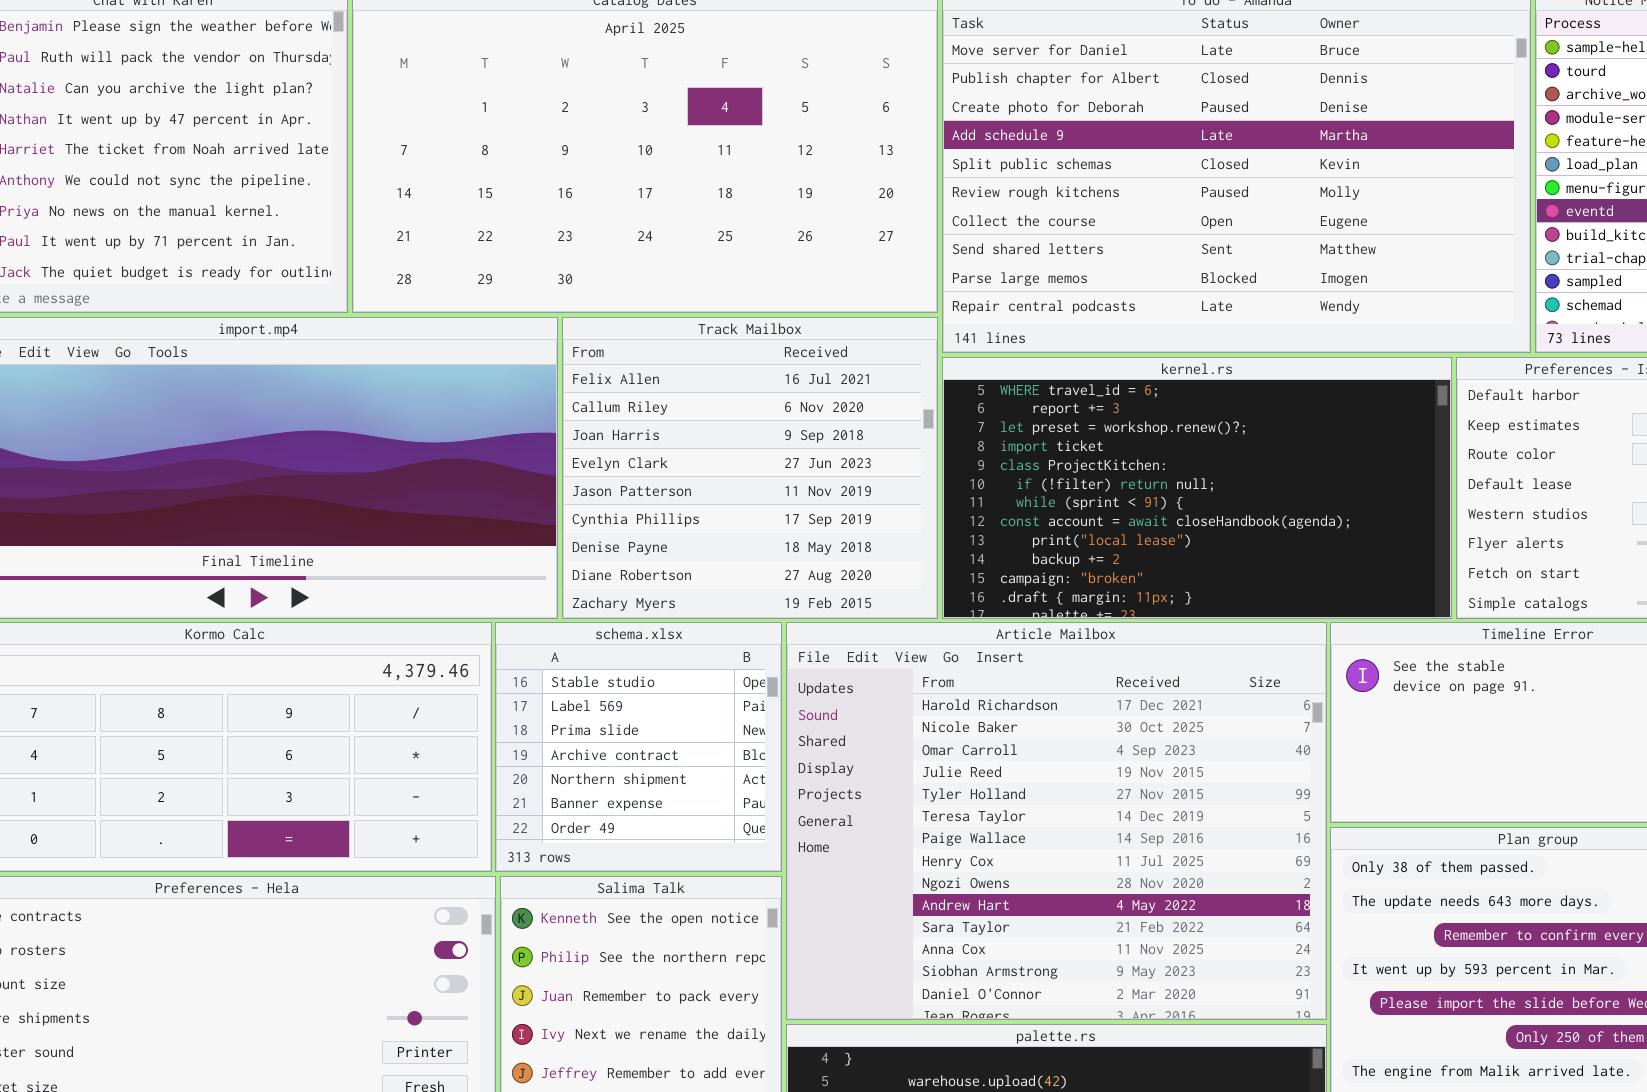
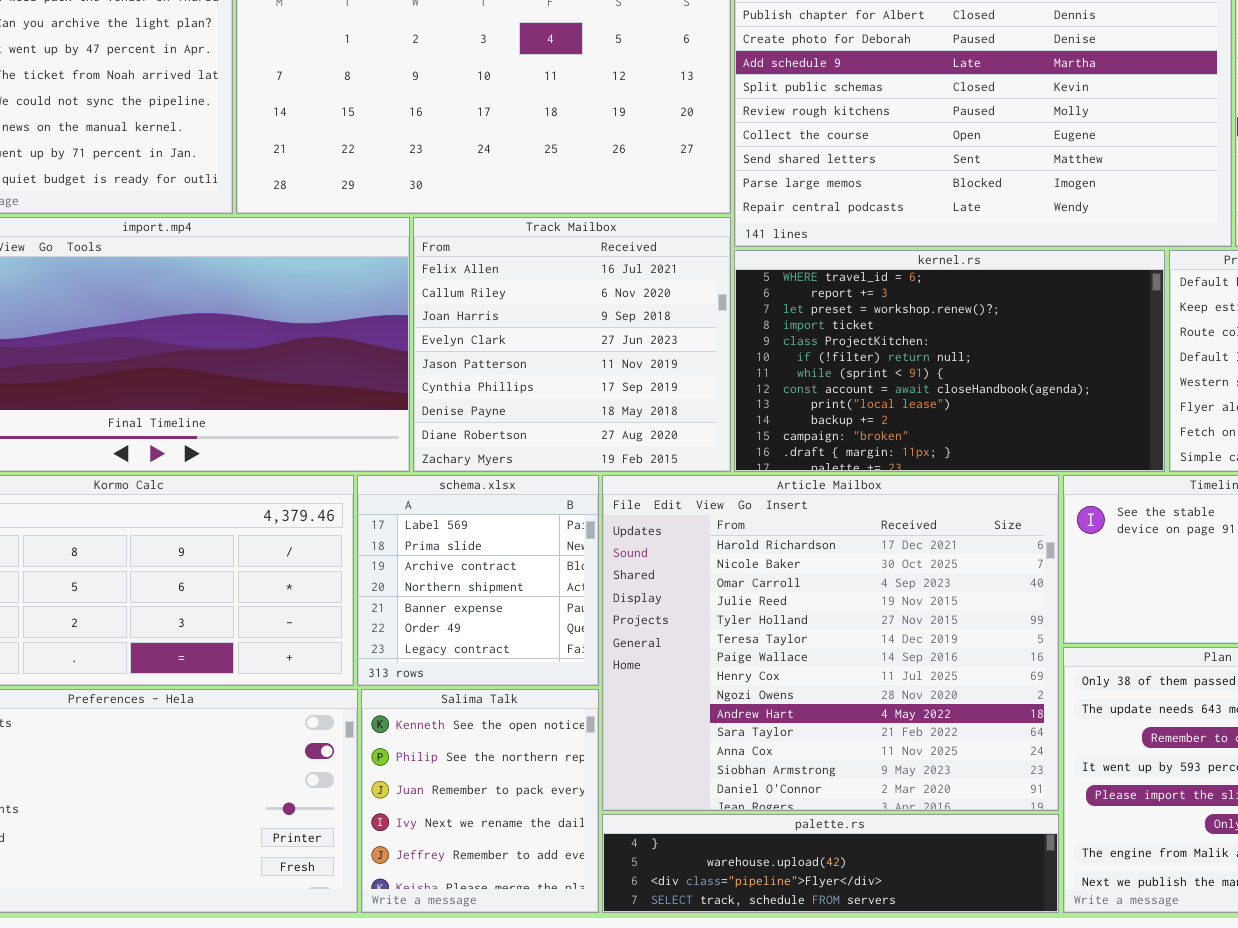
schema.xlsx: [495,622,782,872] -> [357,475,599,686], scrolled down 1 row

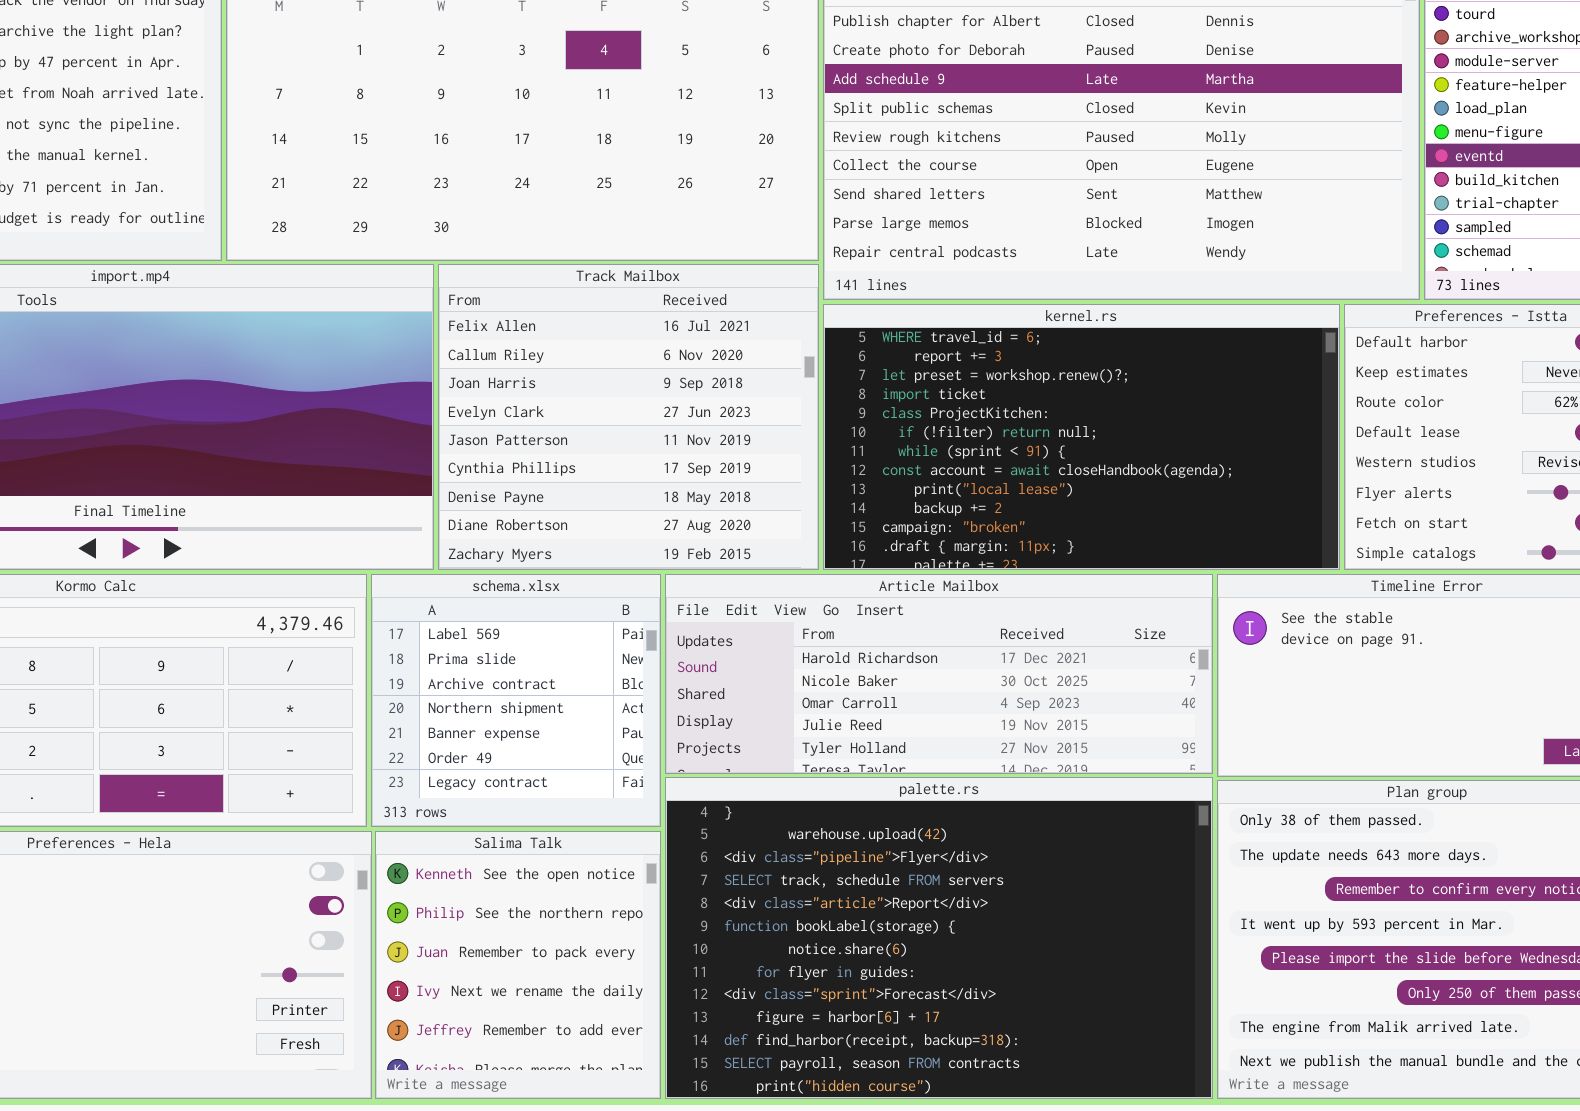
Article Mailbox: [602,475,1059,811] -> [665,574,1213,774], resized
palette.rs: [602,814,1059,913] -> [665,777,1213,1099], resized

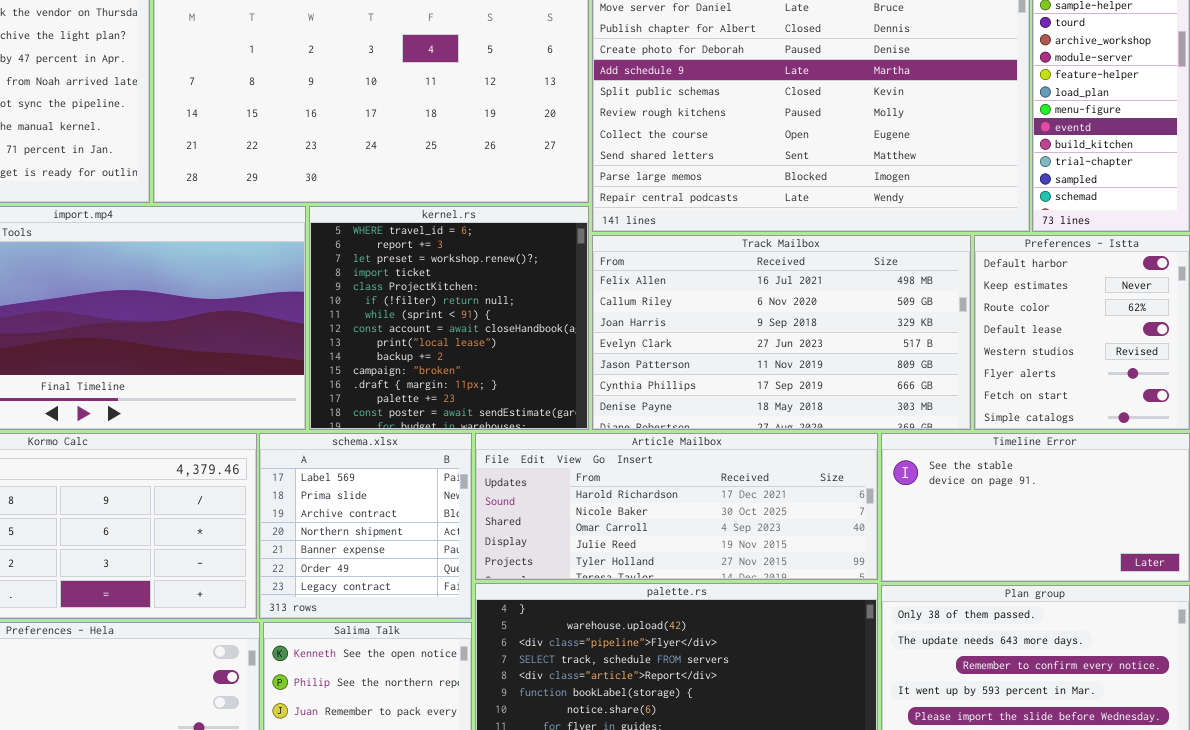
Track Mailbox: [438,264,819,570] -> [592,235,971,430], moved, resized
kernel.rs: [823,304,1340,570] -> [309,206,589,430], moved, resized

